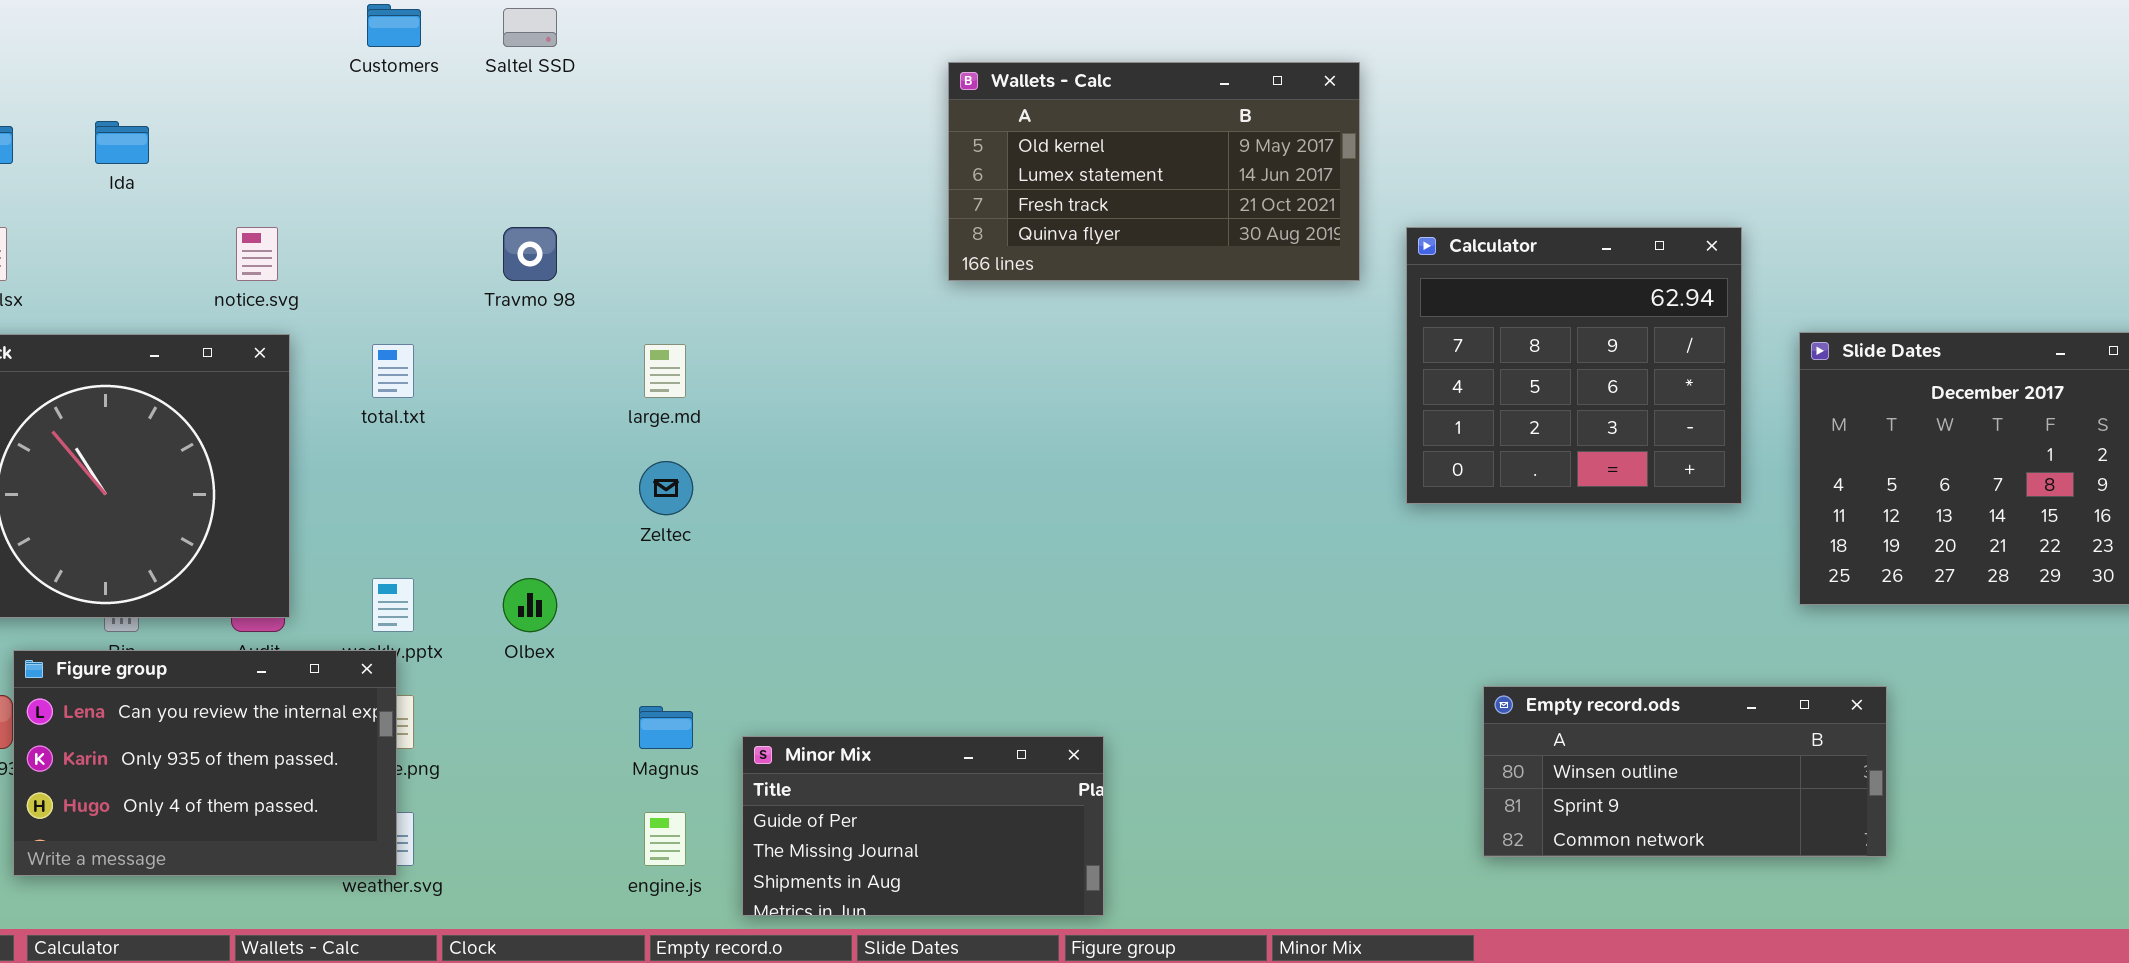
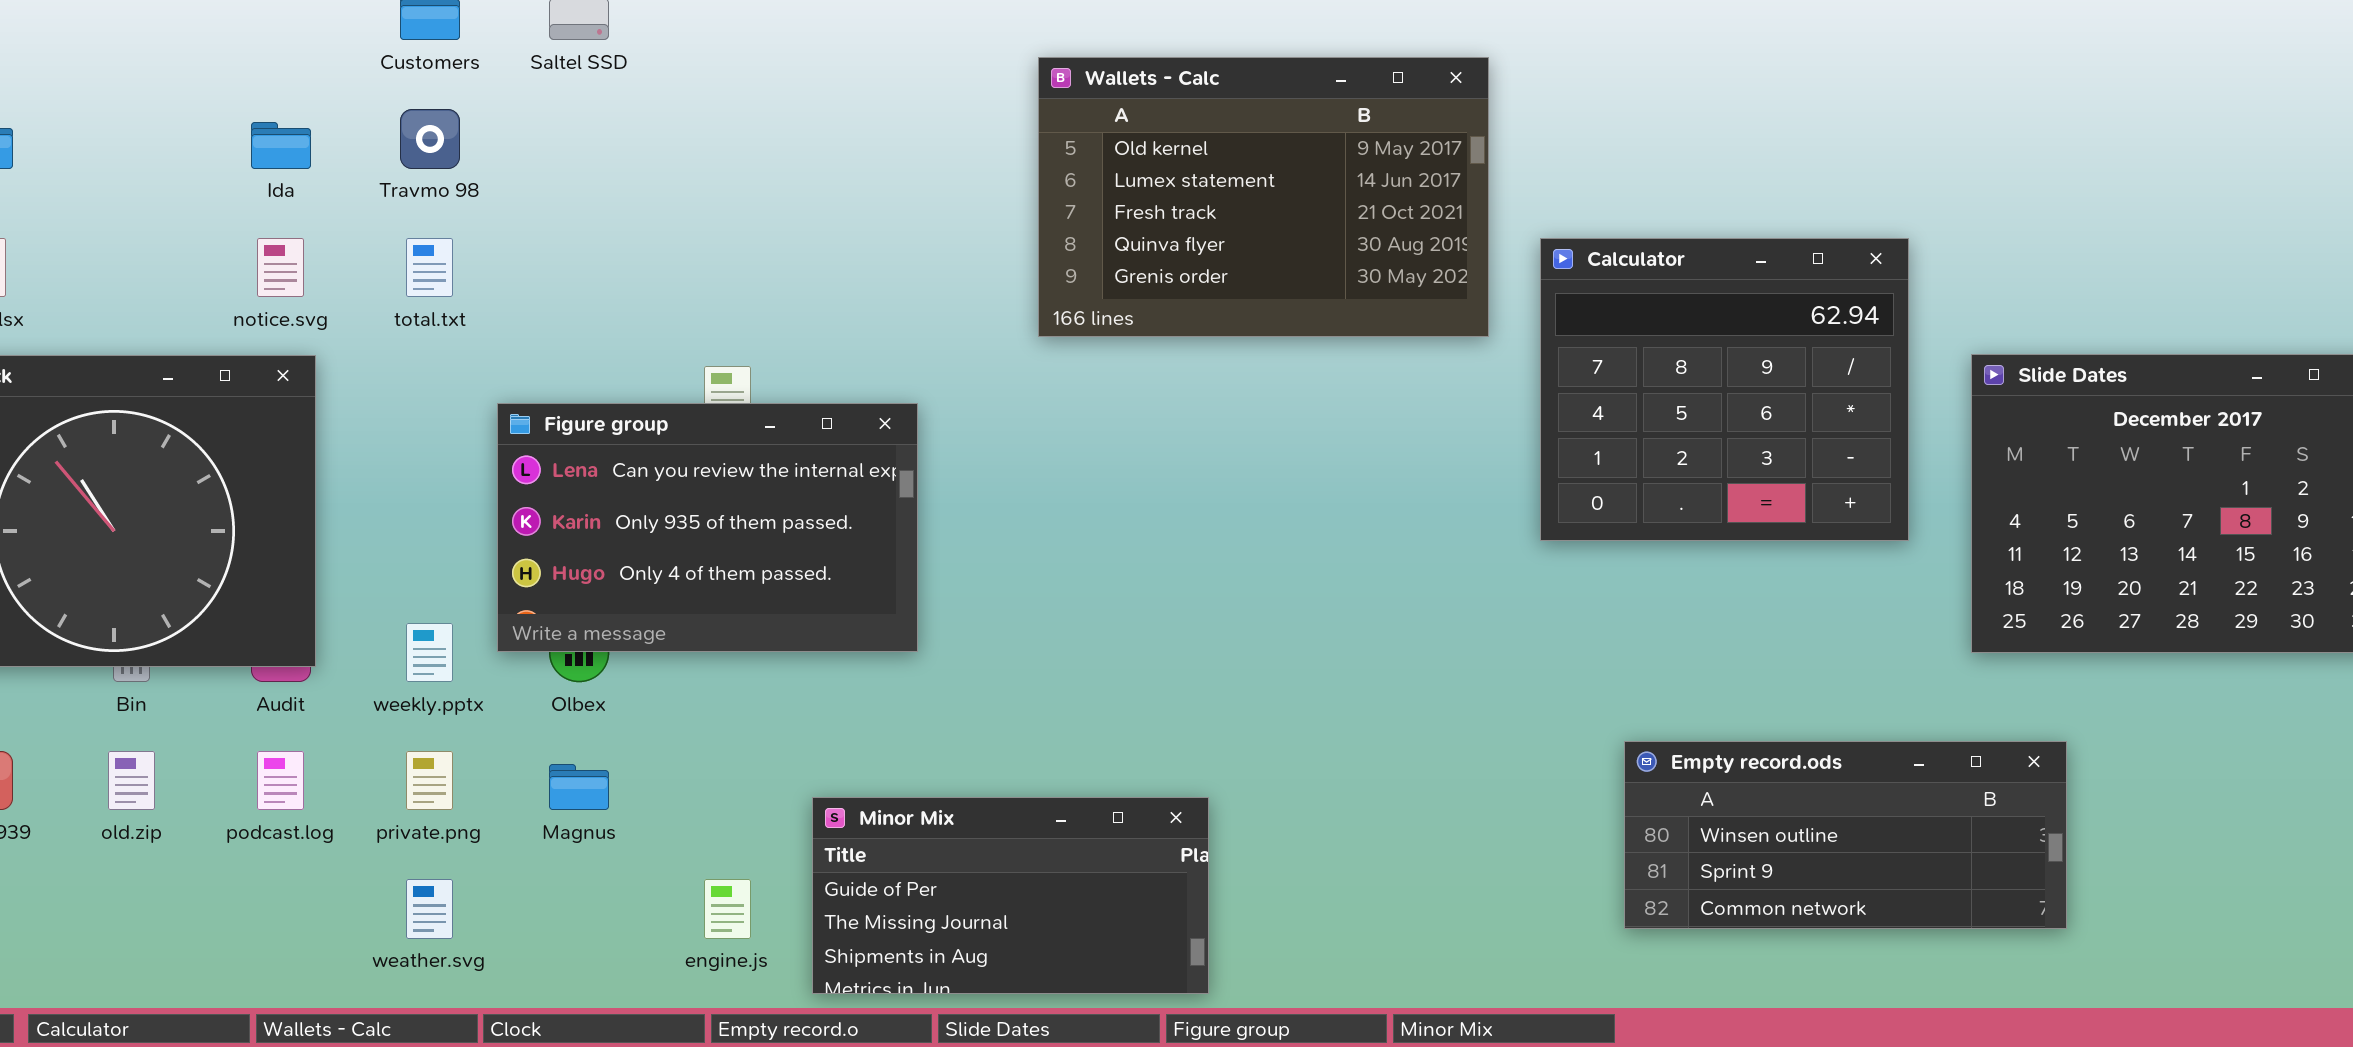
Wallets - Calc: [948,62,1360,281] -> [1038,57,1489,337], resized
Ida: [95,121,149,164] -> [251,122,311,169], moved
Travmo 98: [503,227,557,281] -> [400,109,460,169], moved
total.txt: [372,344,414,398] -> [406,238,453,297], moved
Figure group: [13,650,397,876] -> [497,403,918,652], moved
Magnus: [639,706,693,749] -> [549,764,609,810], moved

